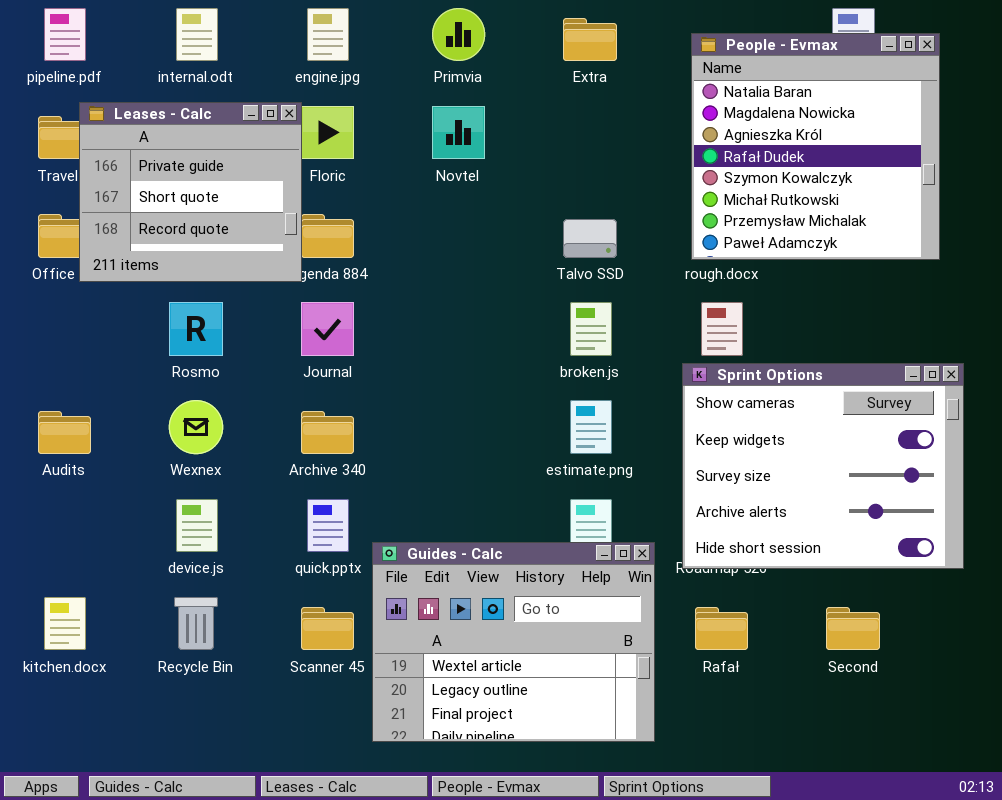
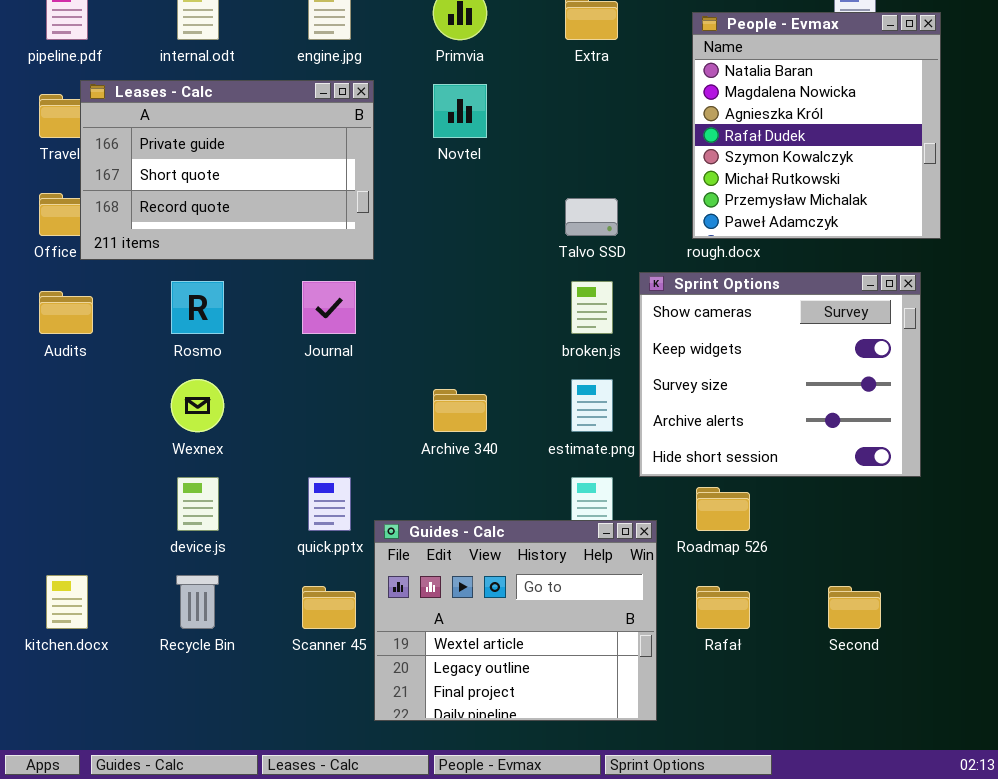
Leases - Calc: [79,102,302,282] -> [80,80,374,260], resized
Sprint Options: [682,363,964,569] -> [639,272,921,477], moved
Audits: [38,411,91,454] -> [39,291,93,334], moved
Archive 340: [301,411,354,454] -> [433,389,487,432], moved

